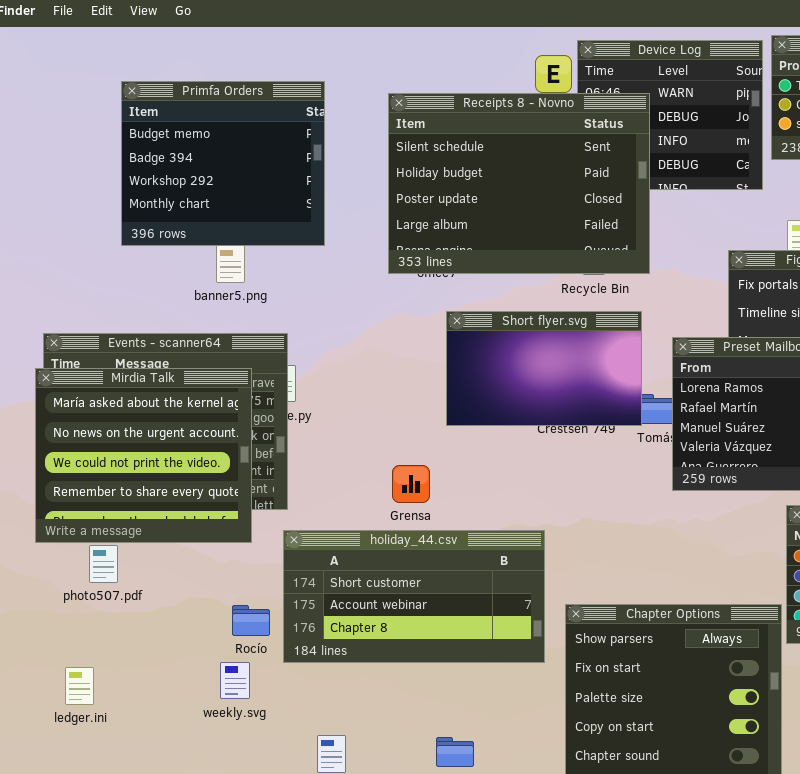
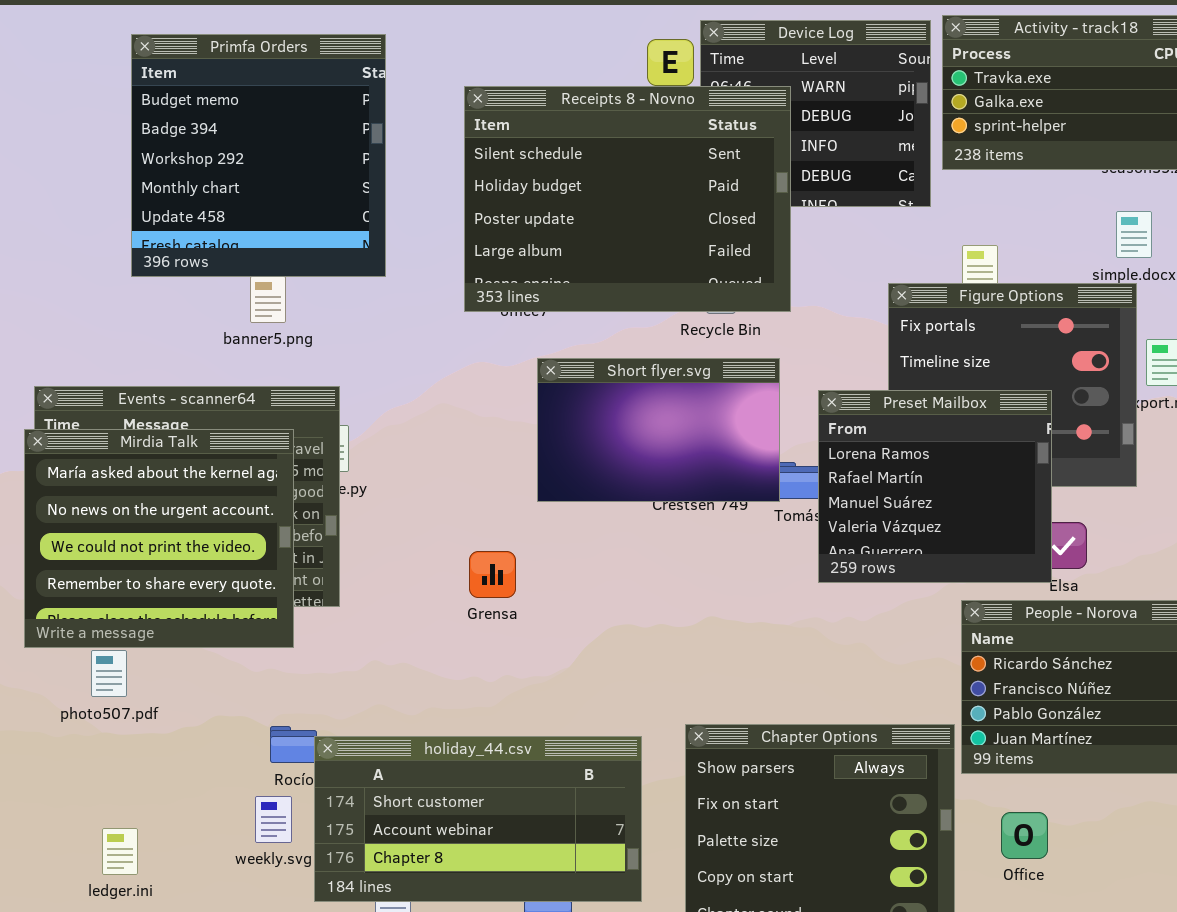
Primfa Orders: [121,81,325,246] -> [131,34,386,277], resized
holiday_44.csv: [283,530,545,663] -> [314,736,642,902], moved
ledger.ini: [65,667,94,705] -> [102,828,138,875], moved

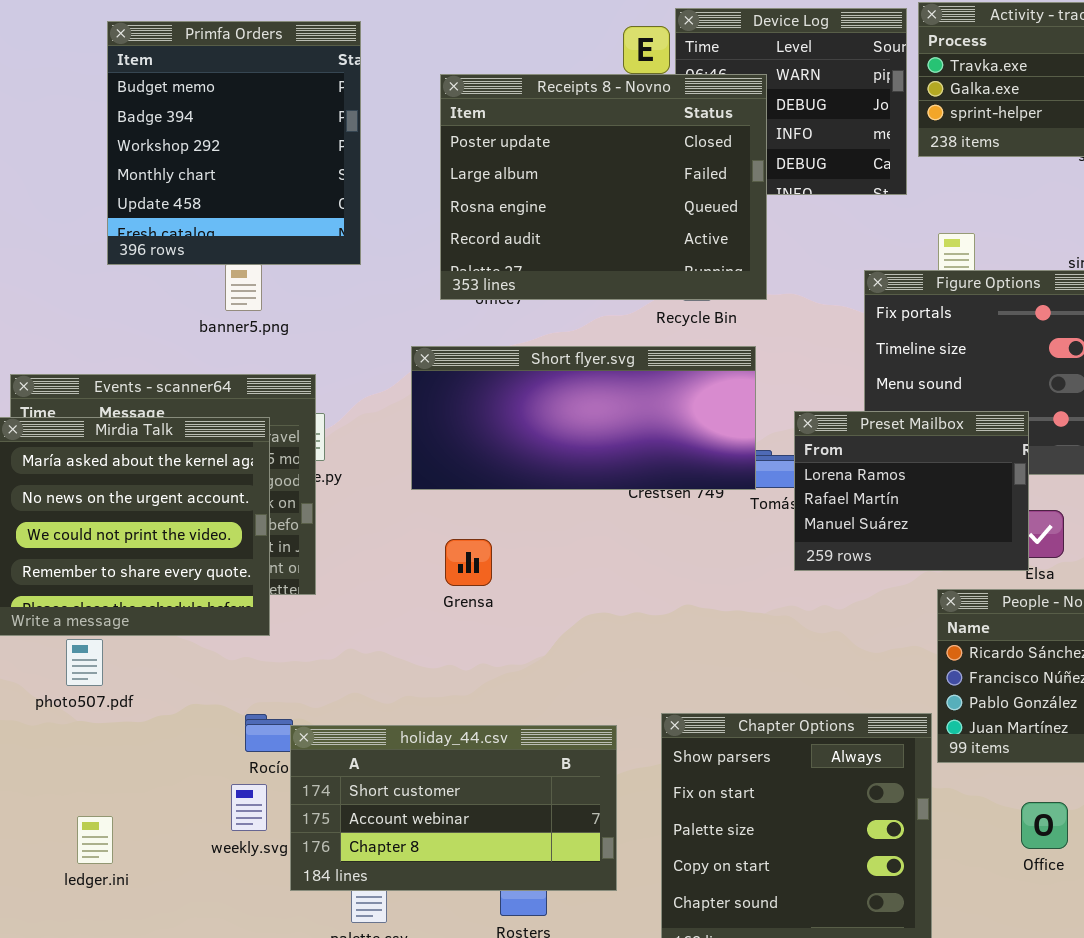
Receipts 8 - Novno: [464,86,791,312] -> [440,74,767,300], scrolled down 2 rows
Short flyer.svg: [537,358,780,502] -> [411,346,756,490], resized
Preset Mailbox: [818,390,1052,583] -> [794,411,1029,571], resized
Office: [1001,812,1048,859] -> [1021,802,1068,849], moved

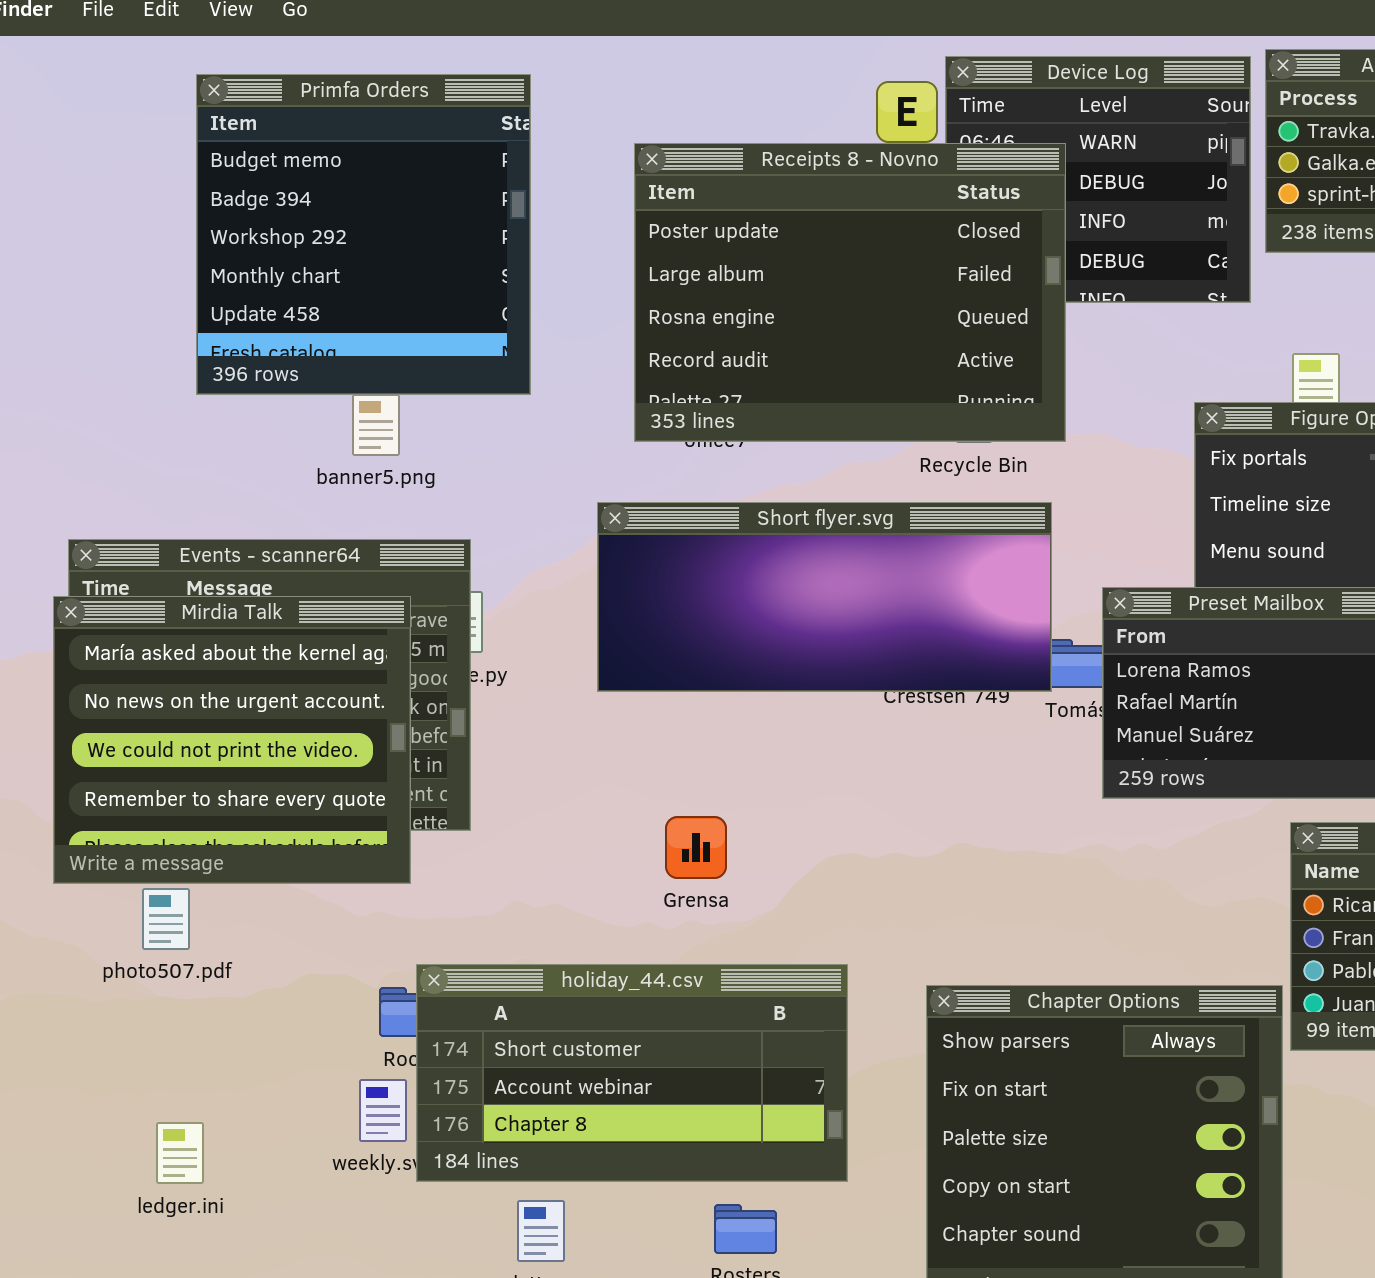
Grensa: [445,539,492,586] -> [665,816,727,879], moved
holiday_44.csv: [290,725,617,891] -> [416,964,848,1182], moved

